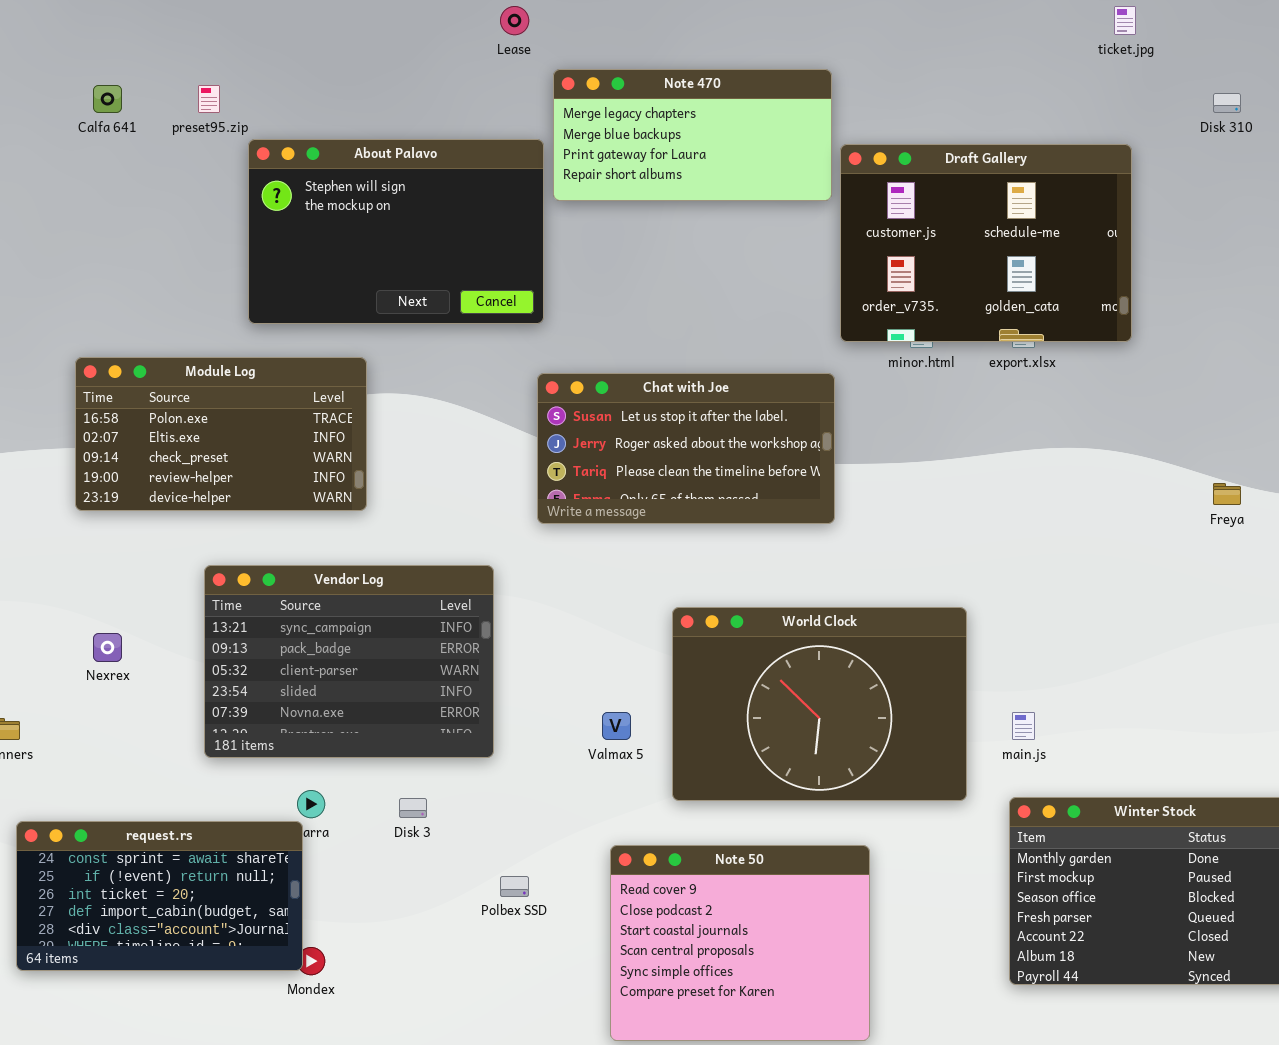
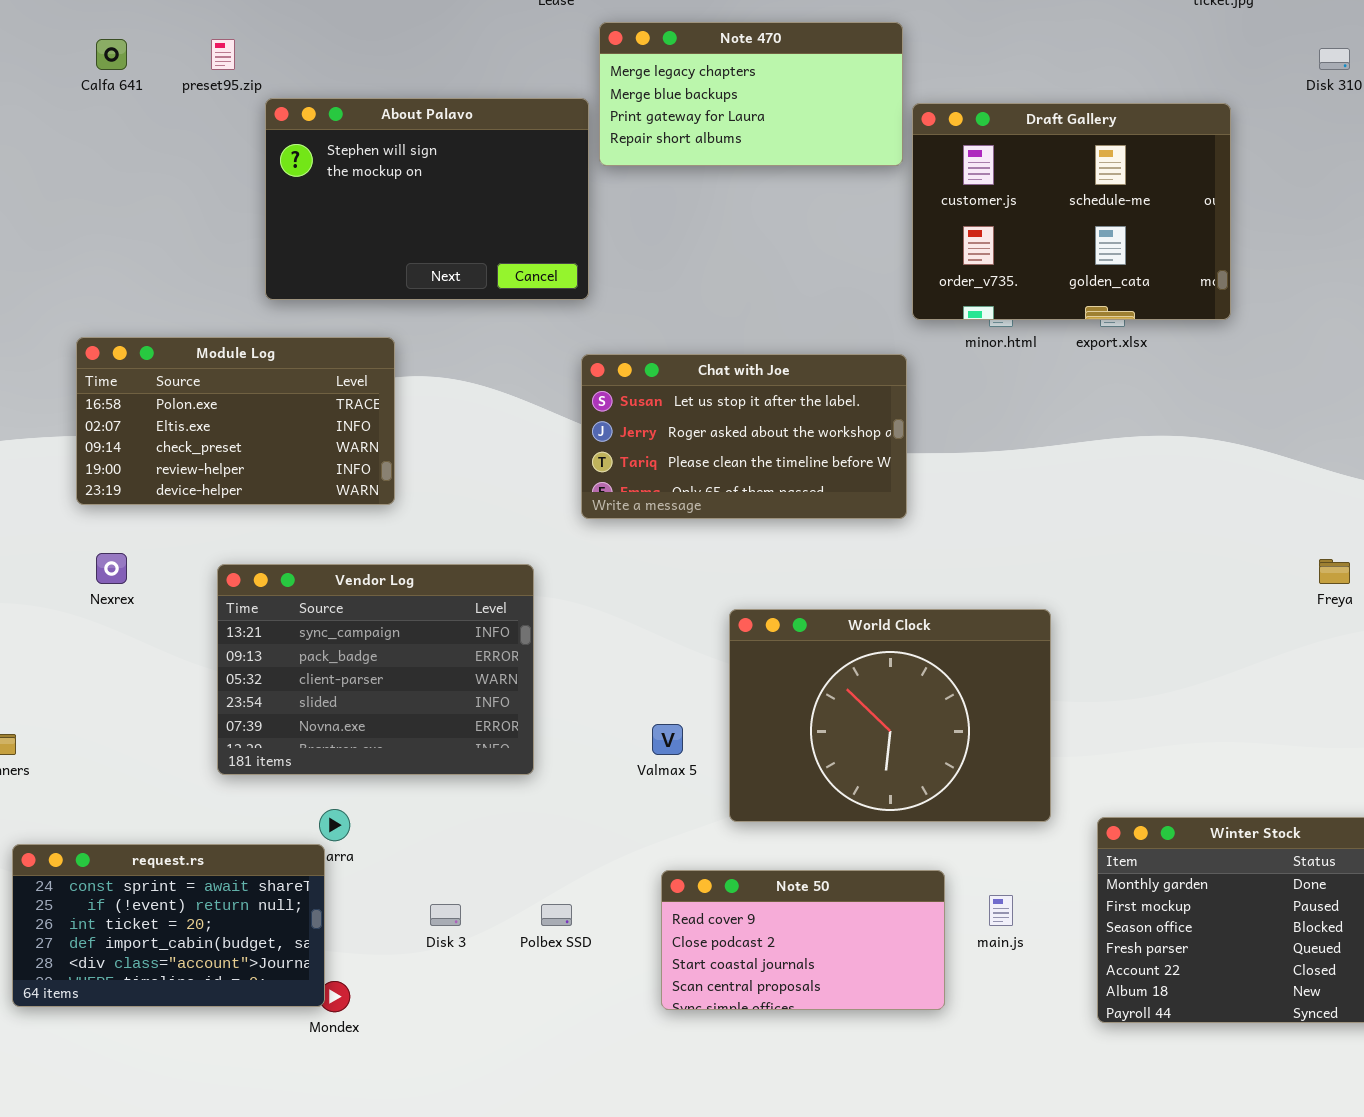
Freya: [1213,483,1241,505] -> [1319,559,1350,584], moved
Nexrex: [93,633,122,662] -> [96,553,127,584], moved
main.js: [1012,712,1035,740] -> [989,895,1013,926], moved
Disk 3: [399,798,427,818] -> [430,904,461,926], moved
Note 50: [610,845,870,1041] -> [661,870,945,1010], resized

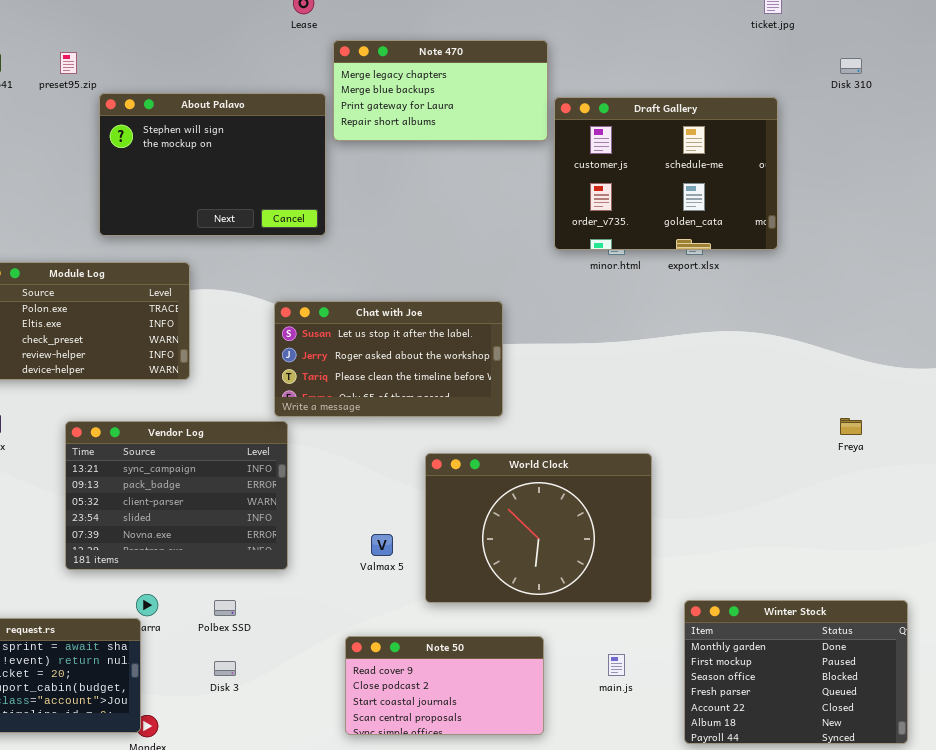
Chat with Joe: [581,354,907,519] -> [274,301,503,417], moved
Note 50: [661,870,945,1010] -> [345,636,544,735], moved
Polbex SSD: [541,904,572,926] -> [214,600,236,616], moved

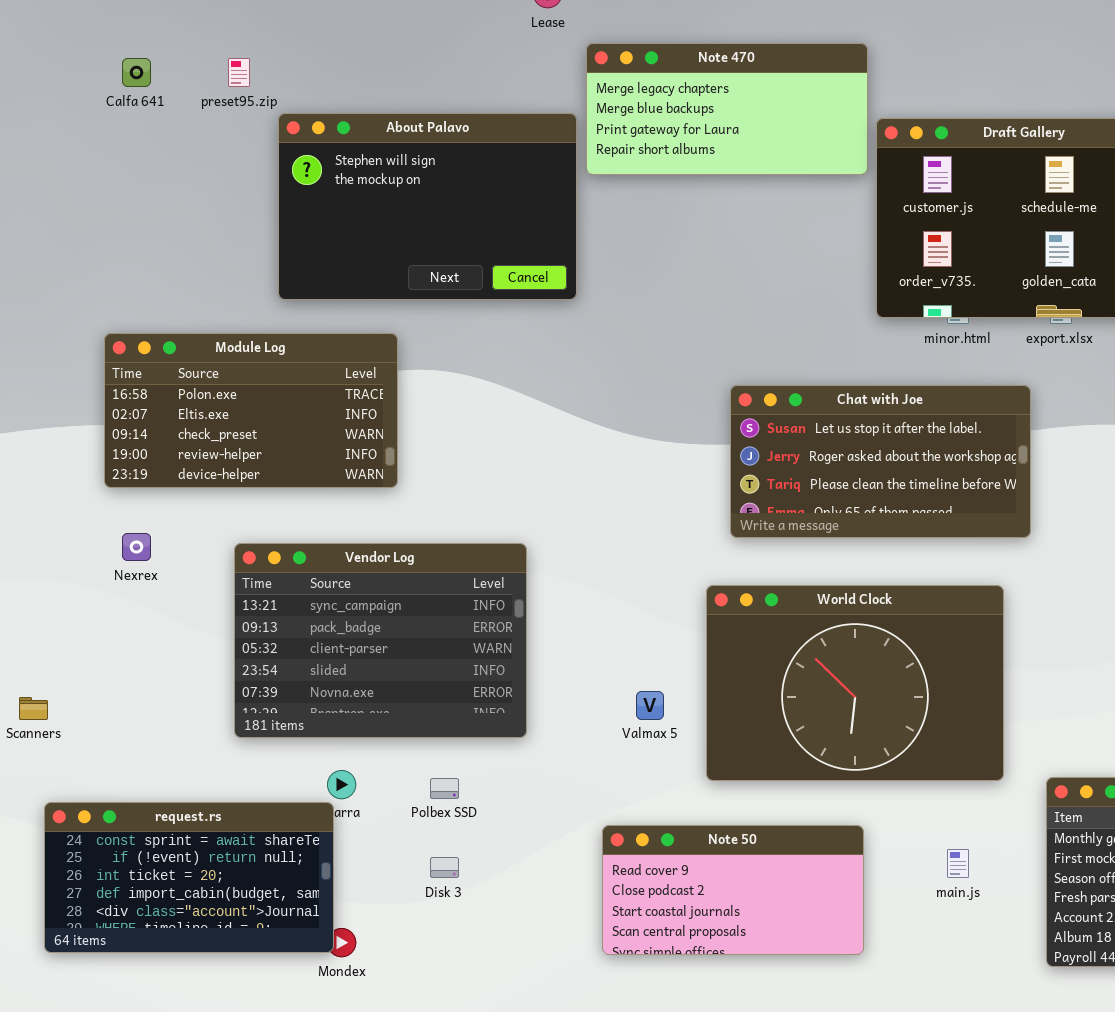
Chat with Joe: [274,301,503,417] -> [730,385,1031,538], moved

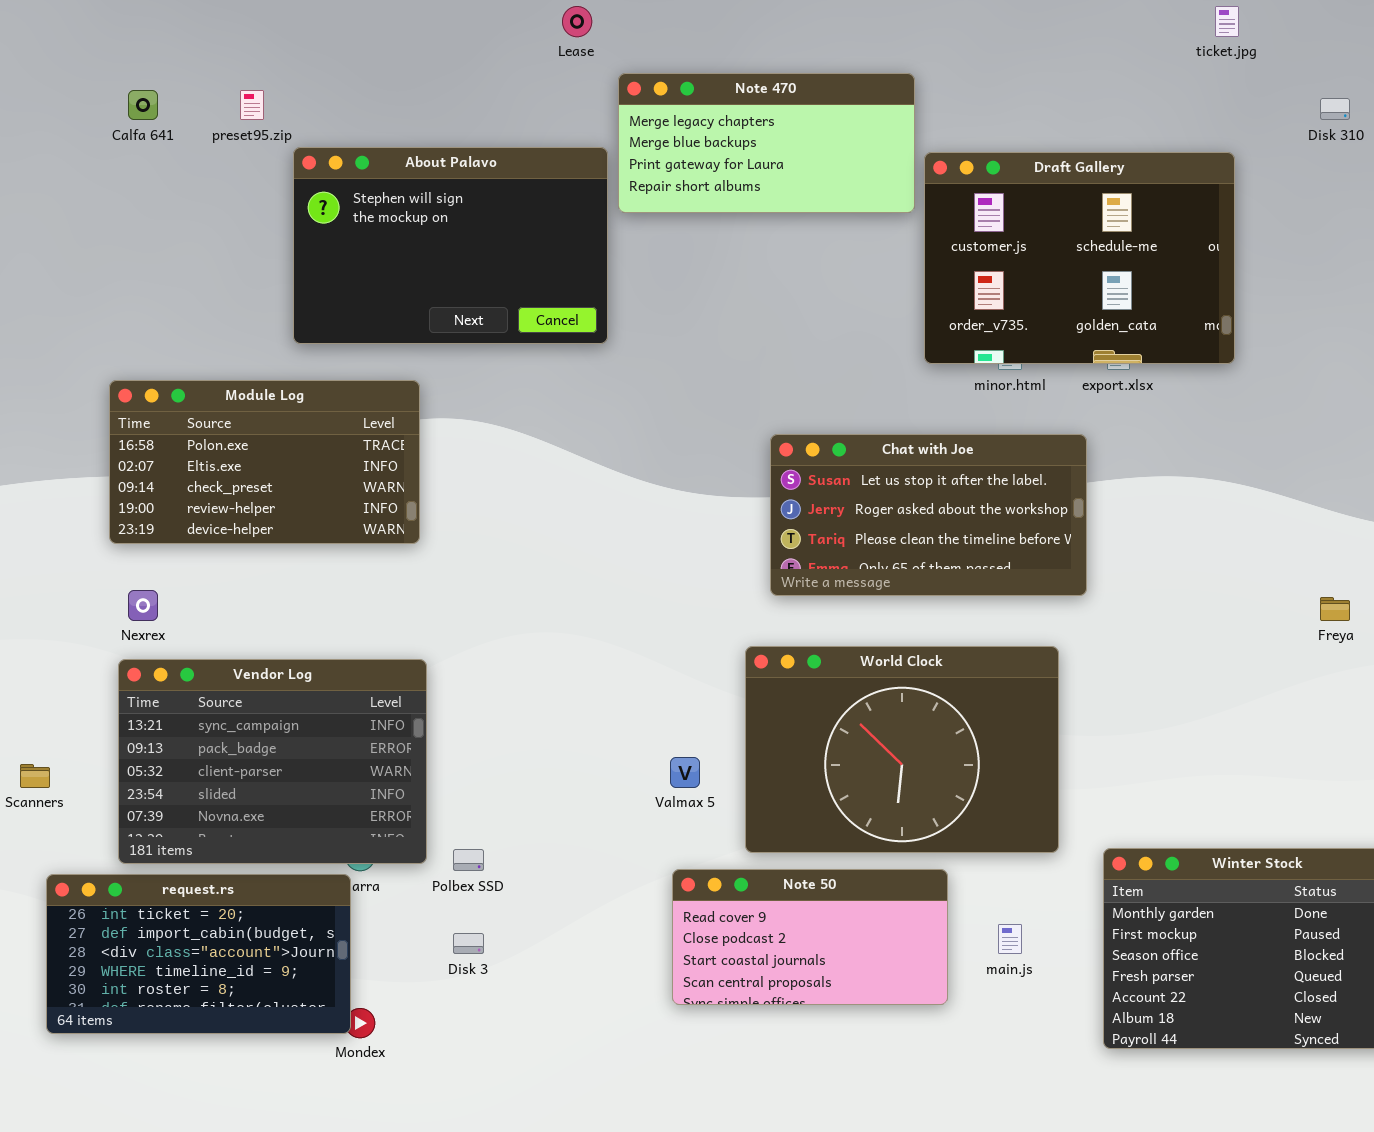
Vendor Log: [234,543,527,738] -> [118,659,427,864], moved
request.rs: [44,802,334,953] -> [46,874,351,1034], scrolled down 2 rows
Note 50: [602,825,864,955] -> [672,869,948,1005], moved

